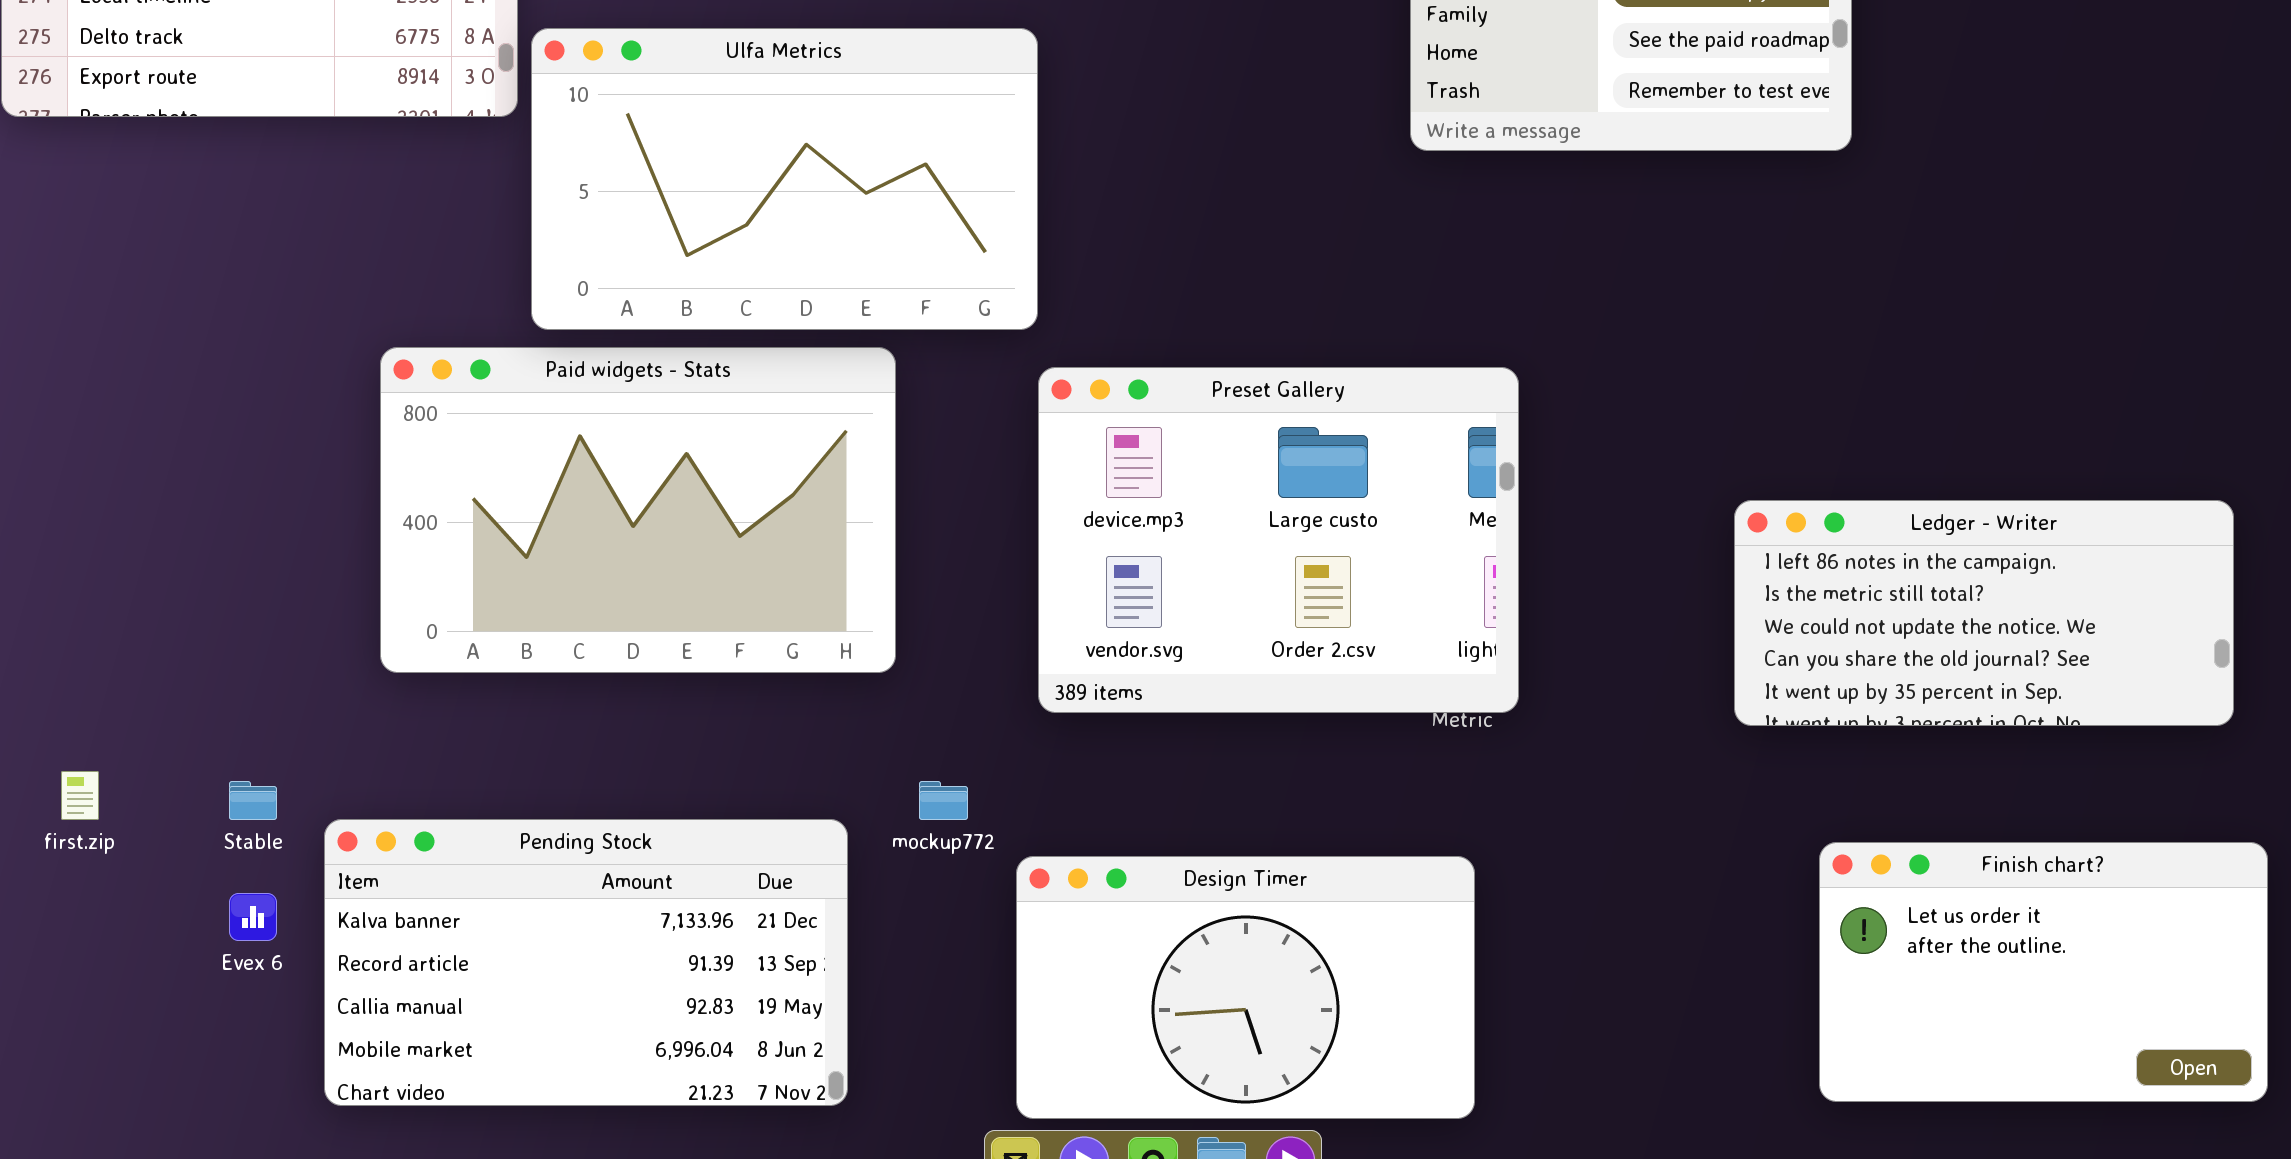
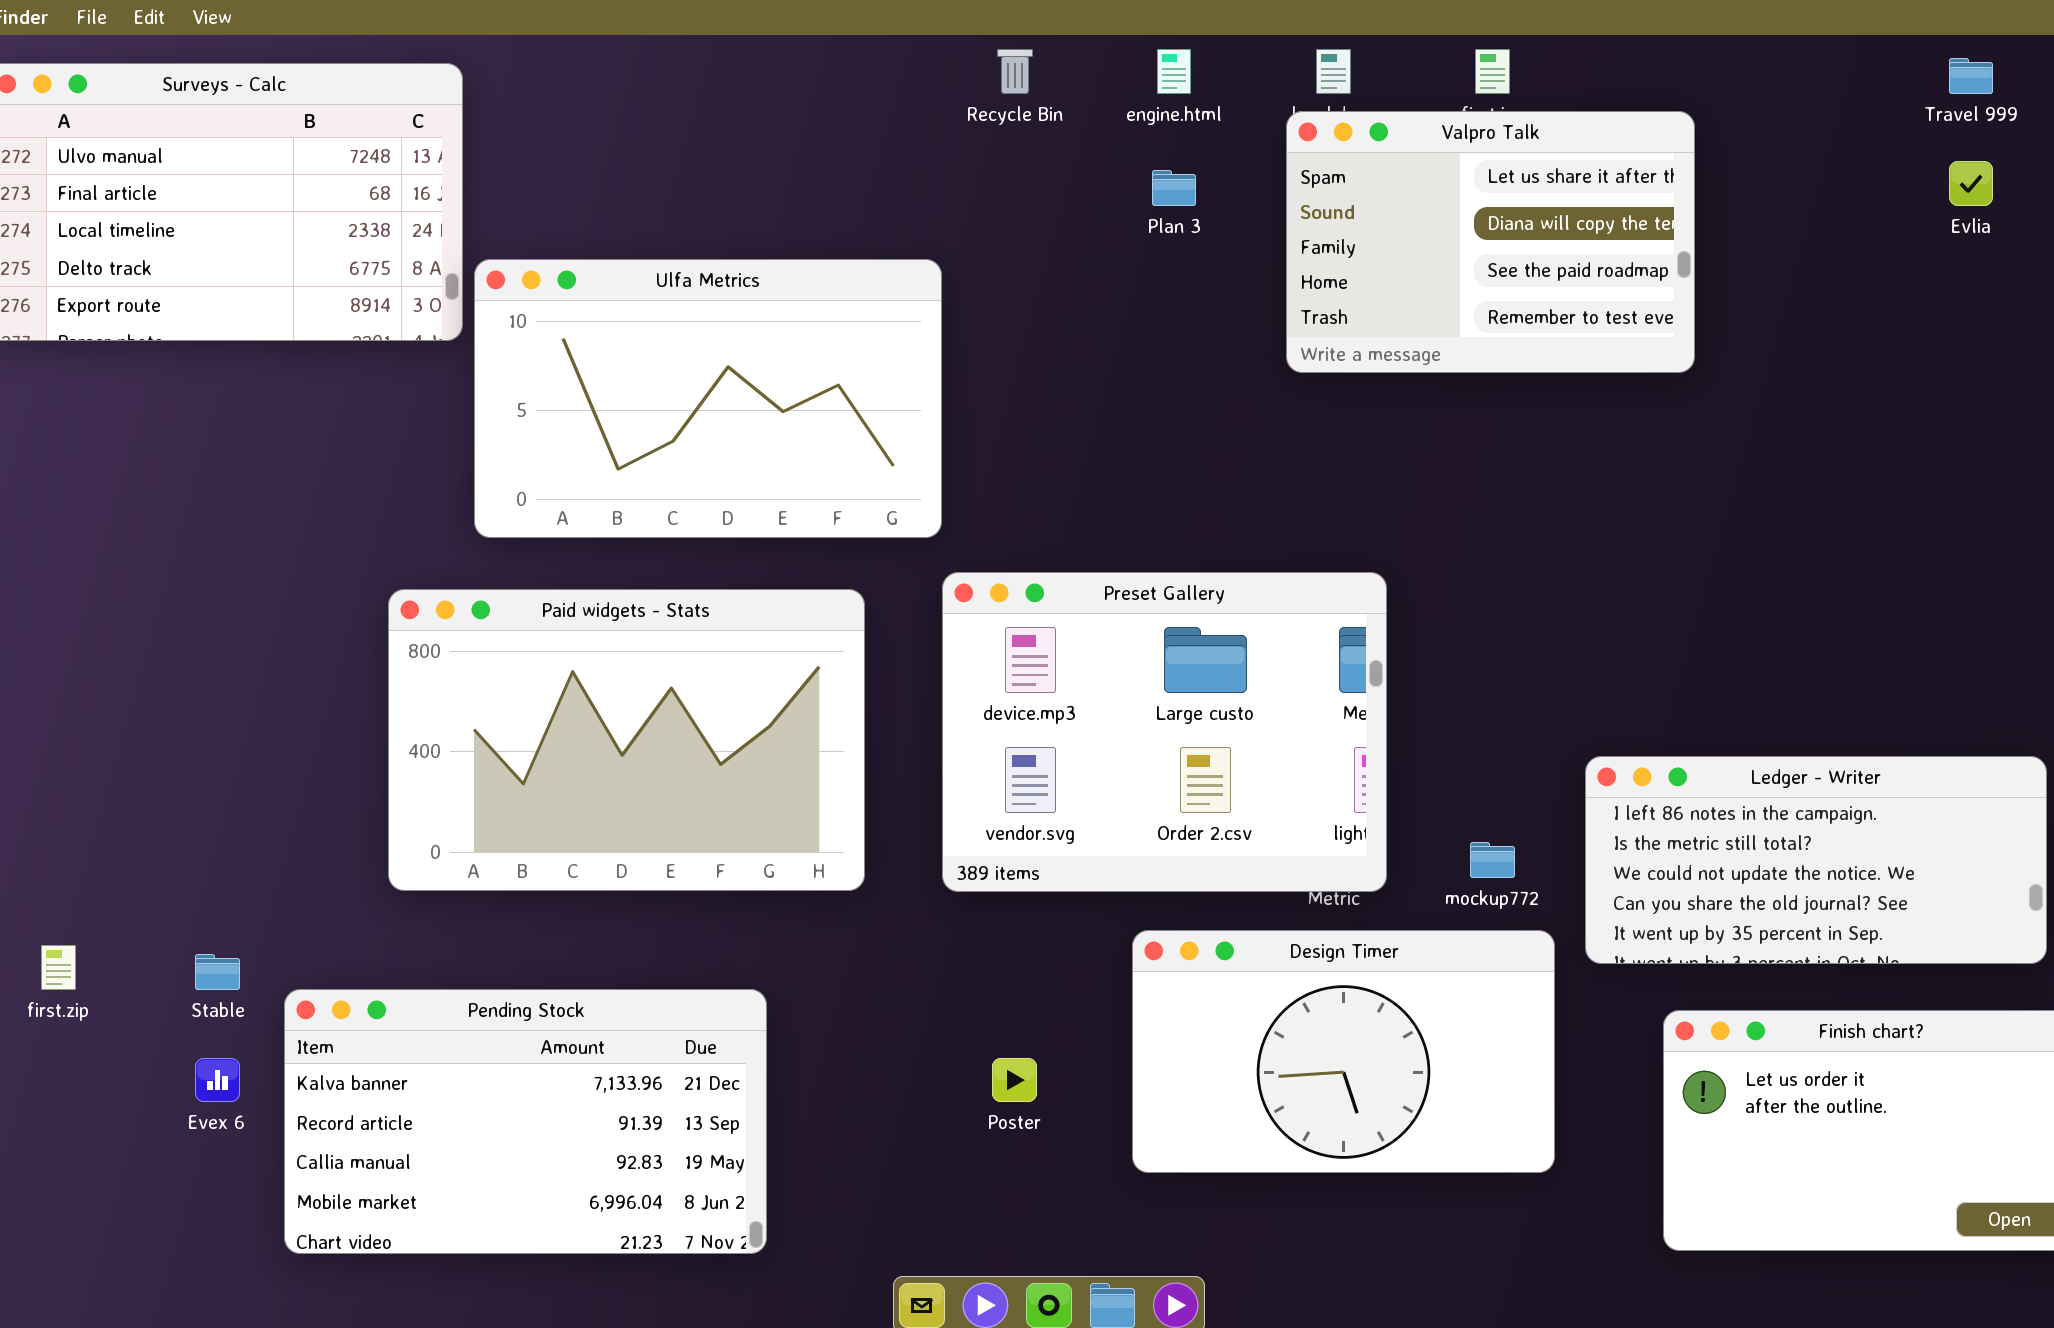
Paid widgets - Stats: [380,347,896,673] -> [388,589,865,891], moved
Ledger - Writer: [1734,500,2234,726] -> [1585,756,2047,964], moved
mockup772: [919,781,968,820] -> [1470,842,1515,878], moved
Design Timer: [1016,856,1475,1119] -> [1132,930,1555,1173], moved

